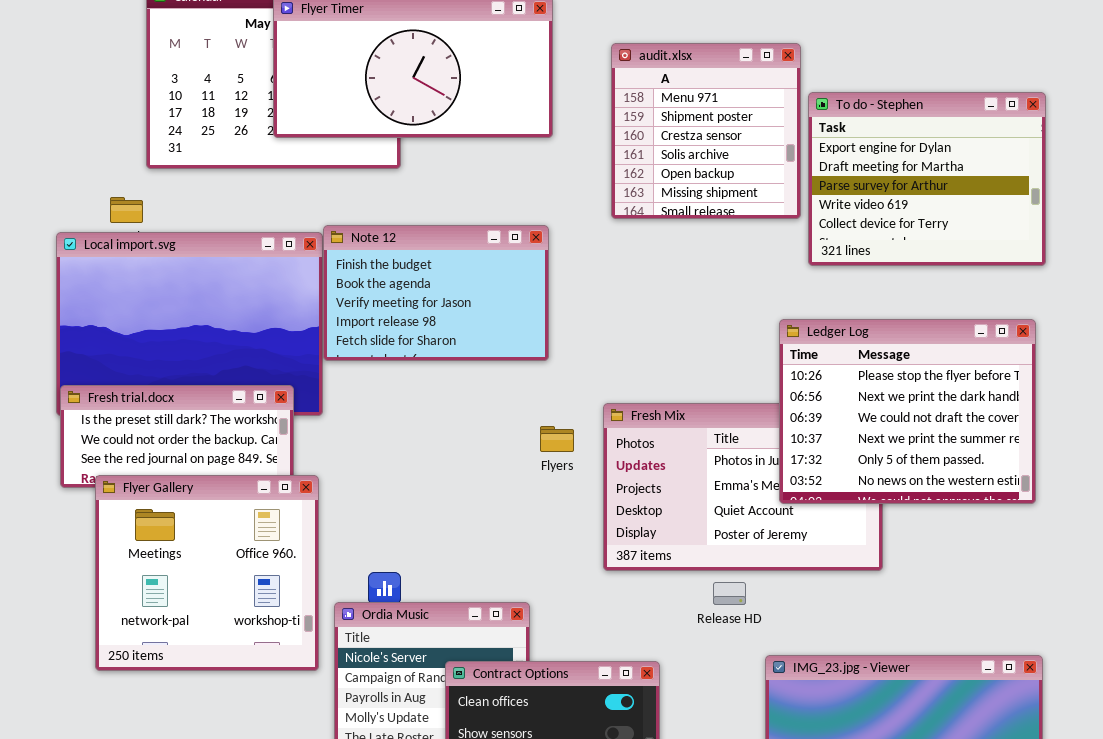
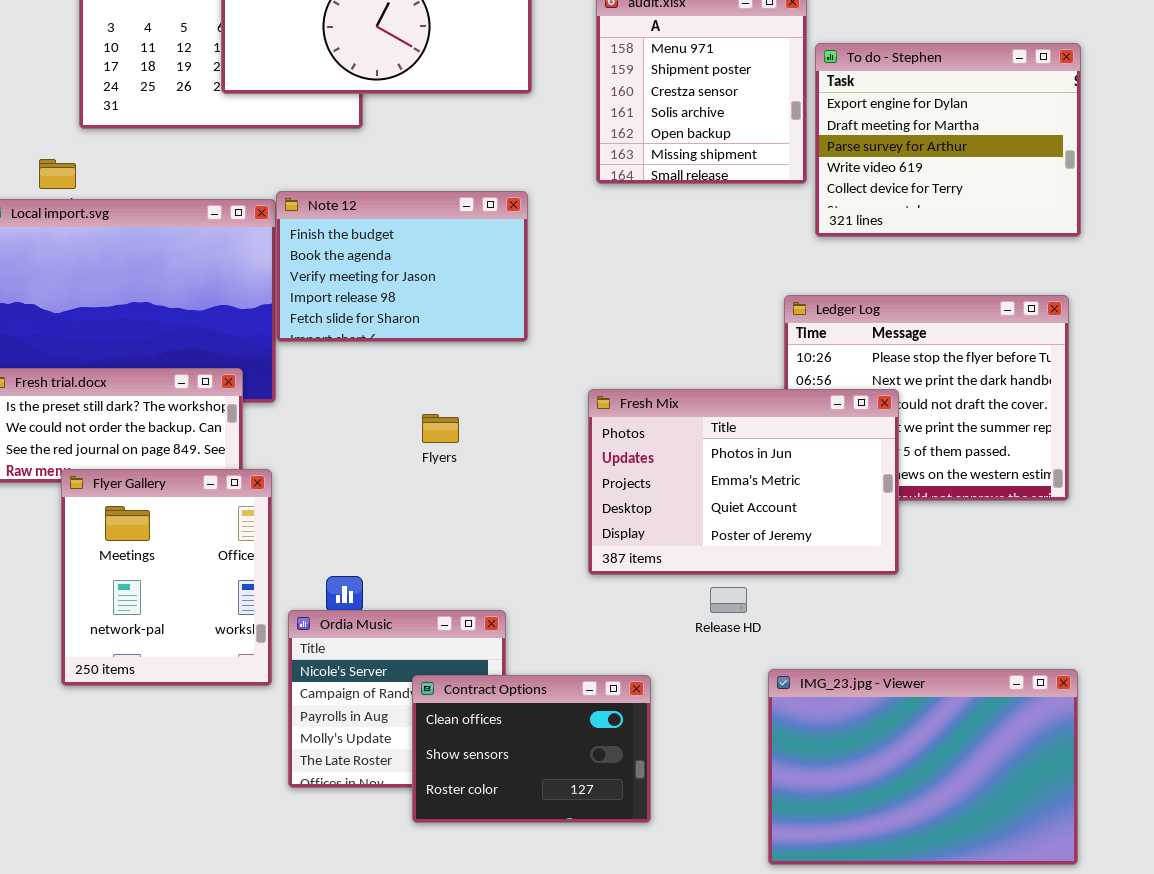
Fresh Mix: [603,403,883,571] -> [588,389,899,575], raised
Flyers: [540,426,574,452] -> [422,414,459,443], moved
Flyer Gallery: [95,475,319,671] -> [61,469,272,686], resized

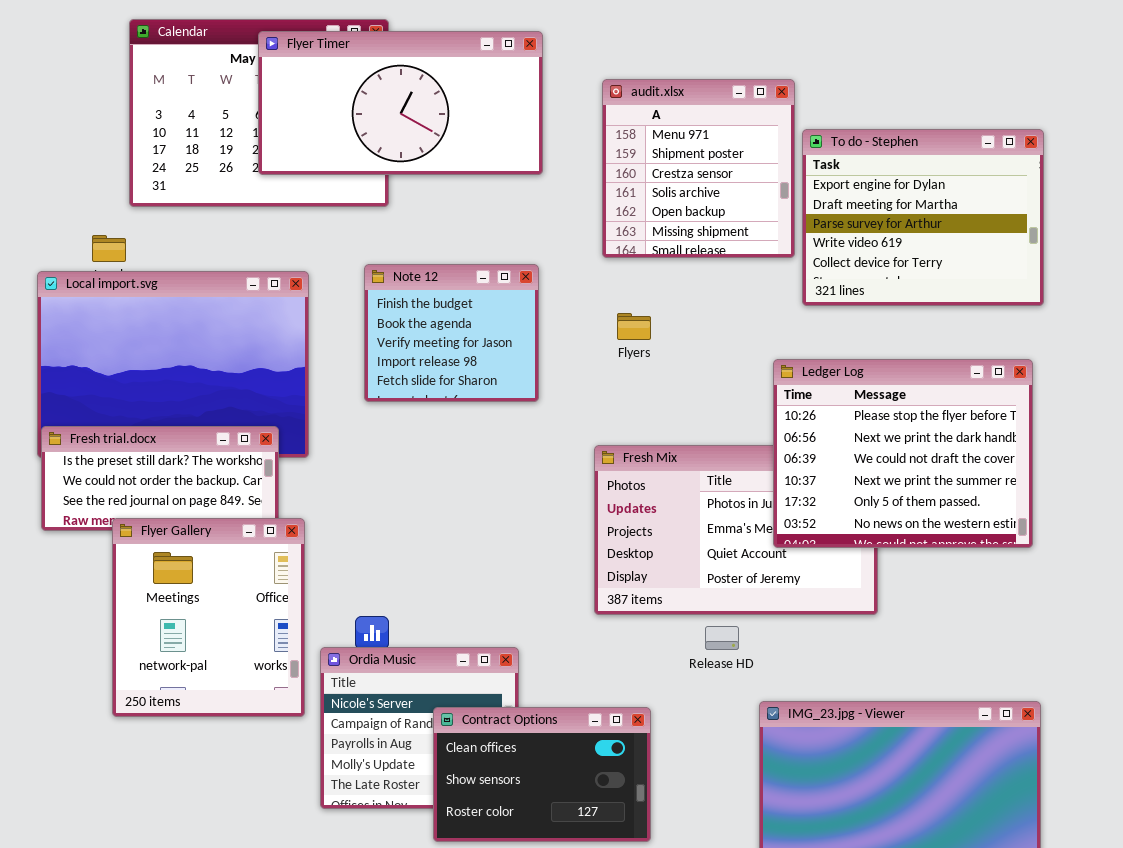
Note 12: [276,191,528,342] -> [364,264,539,402], resized
Ledger Log: [784,295,1069,501] -> [773,359,1033,548], raised
Flyers: [422,414,459,443] -> [617,313,651,340], moved

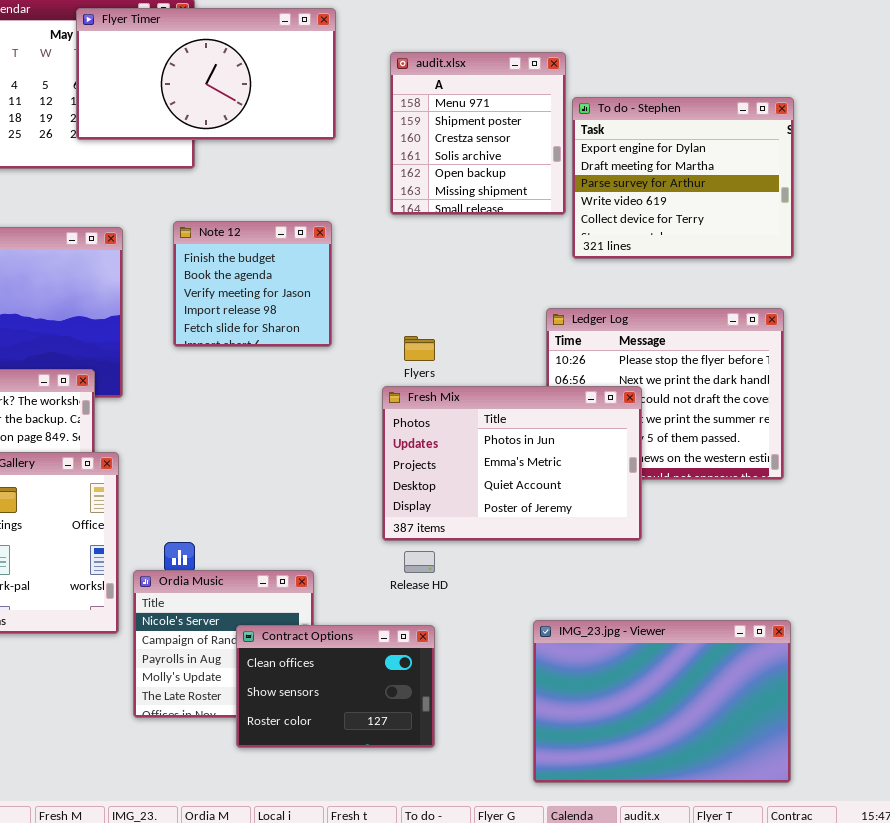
Flyers: [617,313,651,340] -> [404,336,435,361], moved
Fresh Mix: [594,445,878,615] -> [382,386,642,541], raised
Release HD: [705,626,739,650] -> [404,551,435,573], moved

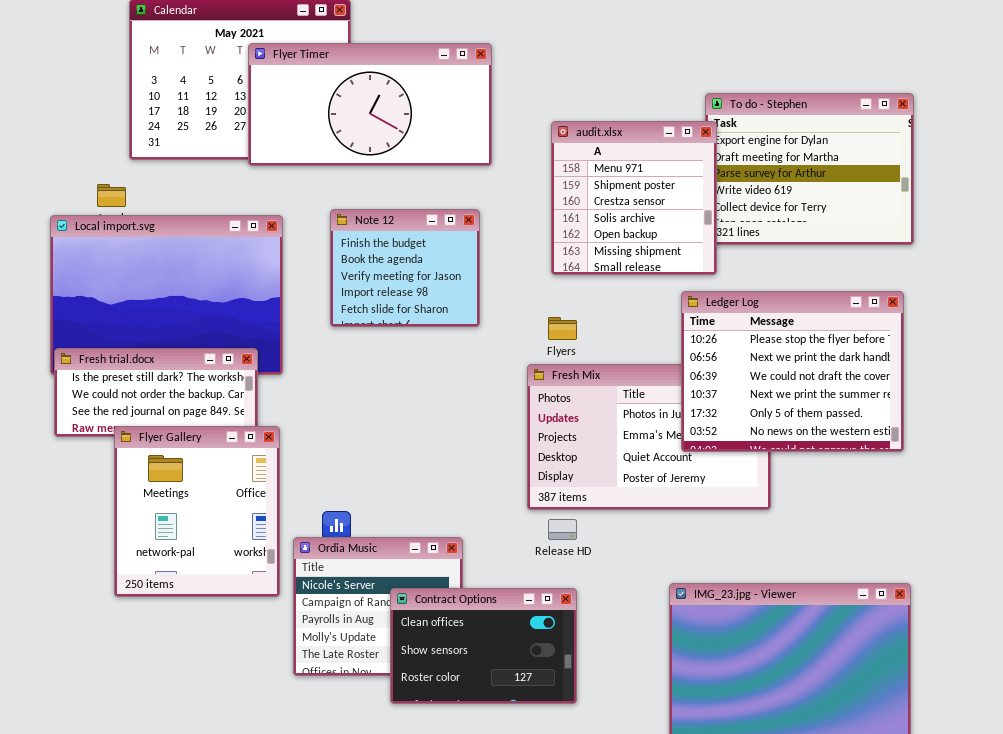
Flyer Timer: [76,8,336,140] -> [248,43,492,166], moved
audit.xlsx: [390,52,566,215] -> [551,121,717,275], moved
Ledger Log: [546,308,784,480] -> [681,291,904,452], raised

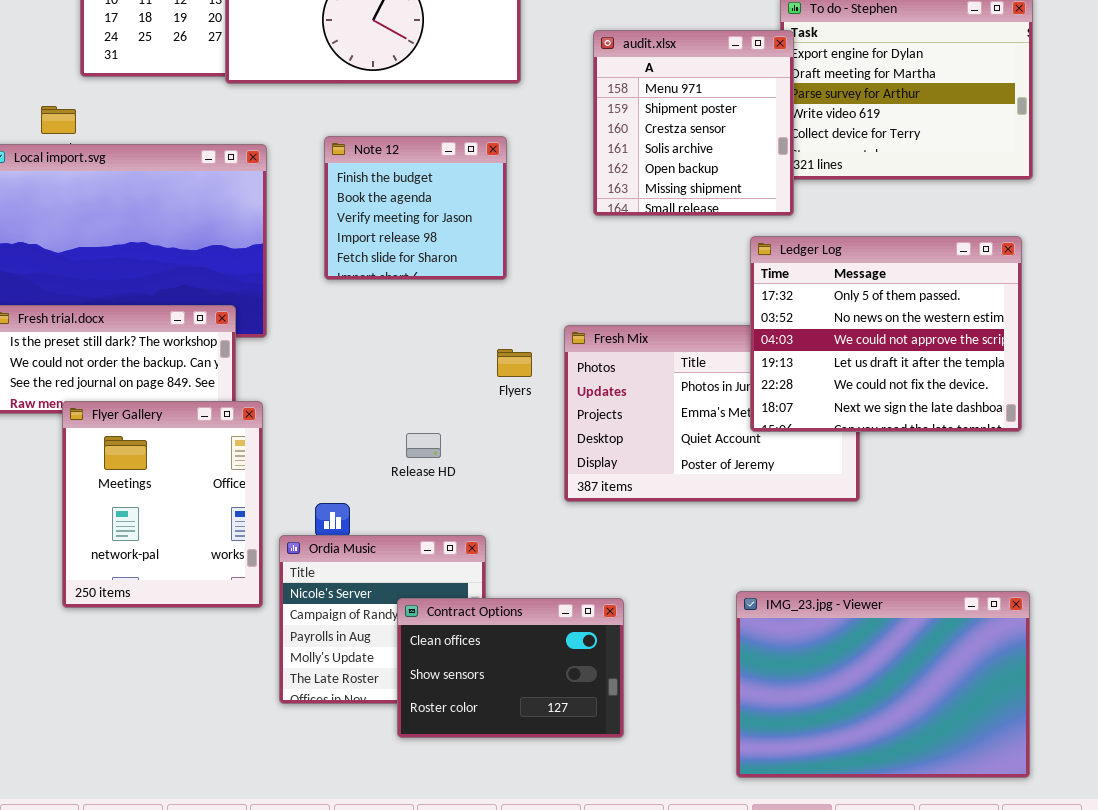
Ledger Log: [681,291,904,452] -> [750,236,1022,432], scrolled down 4 rows
Flyers: [548,317,577,340] -> [497,349,532,377], moved
Release HD: [548,519,577,540] -> [406,433,441,458], moved

